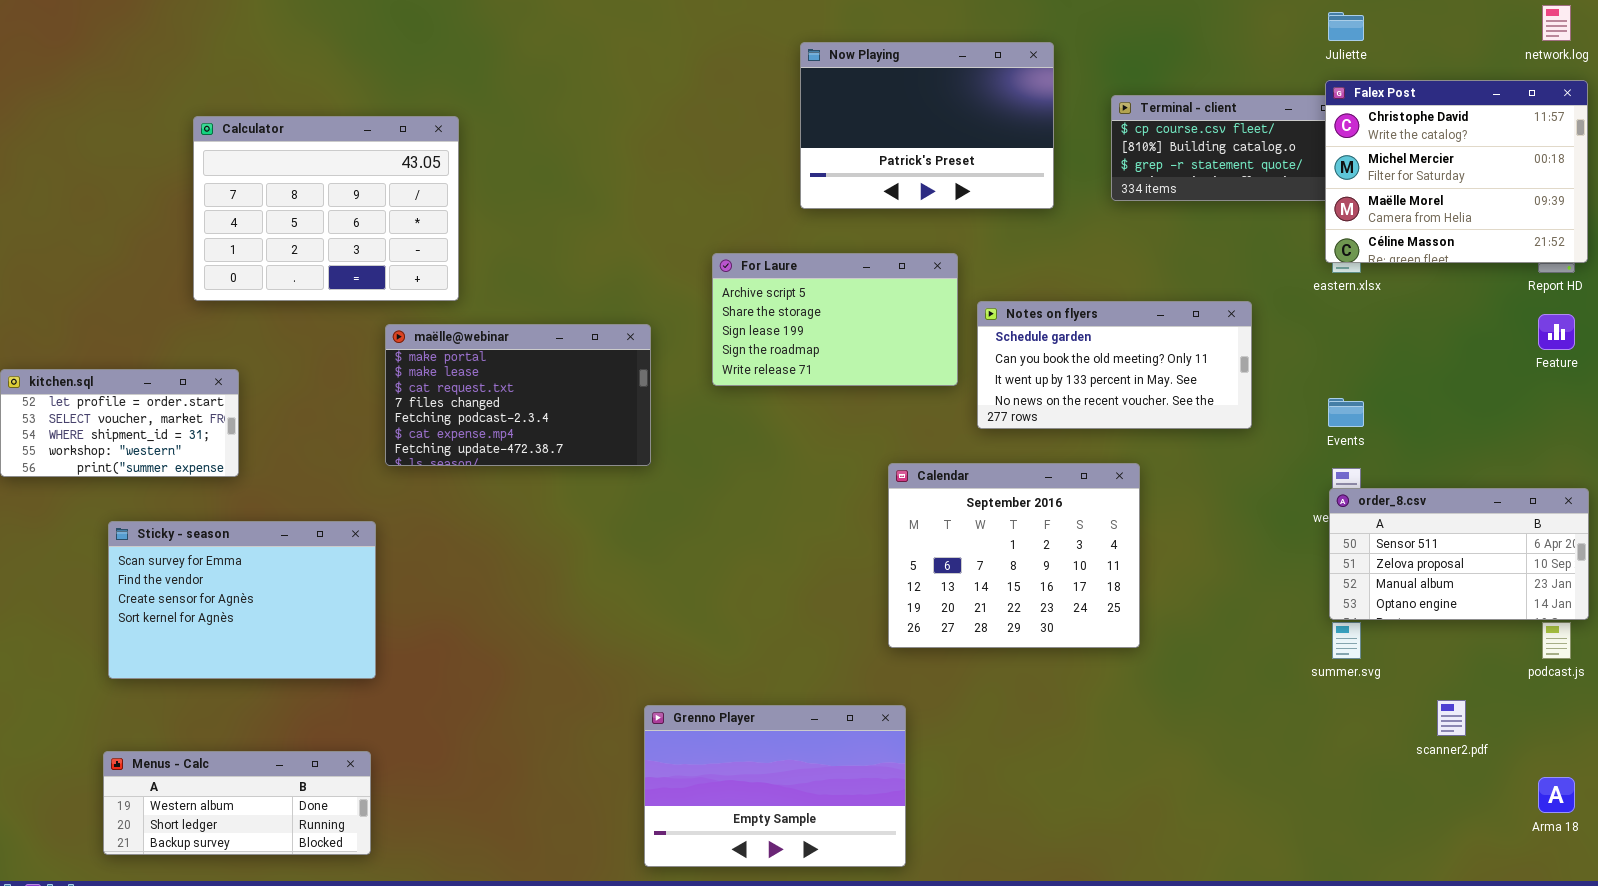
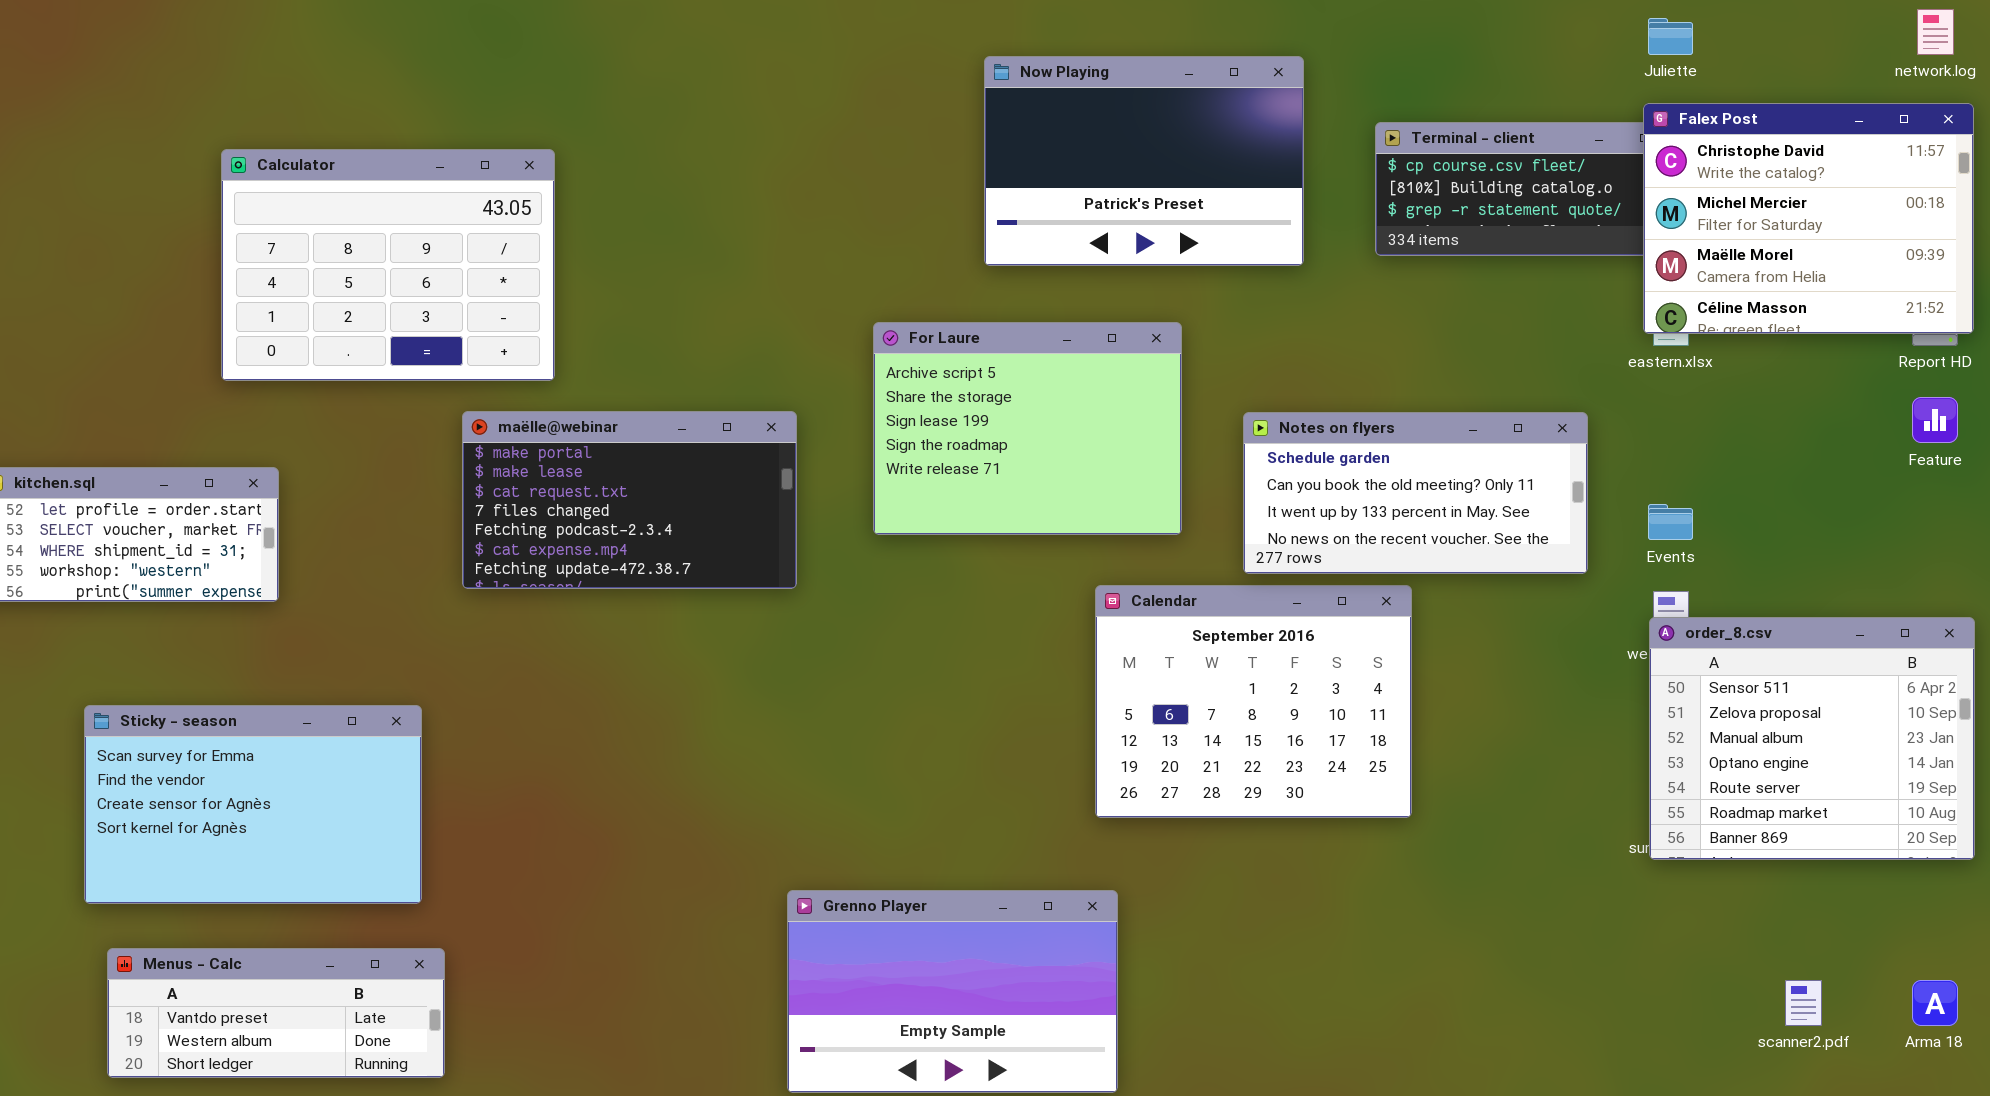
For Laure: [712,253,958,386] -> [873,322,1182,535], resized
Notes on flyers: [977,301,1252,429] -> [1243,412,1588,574], moved
order_8.csv: [1329,488,1589,620] -> [1649,617,1975,860], resized
Sticky - season: [108,521,376,679] -> [84,705,422,904], moved
scanner2.pdf: [1437,700,1466,736] -> [1785,980,1822,1026], moved
Menus - Calc: [103,751,371,855] -> [107,948,445,1078], scrolled up 1 row

